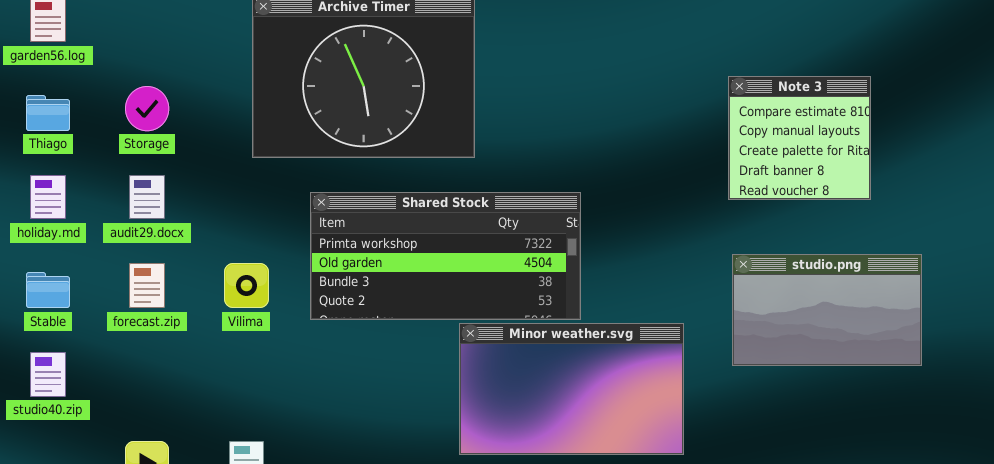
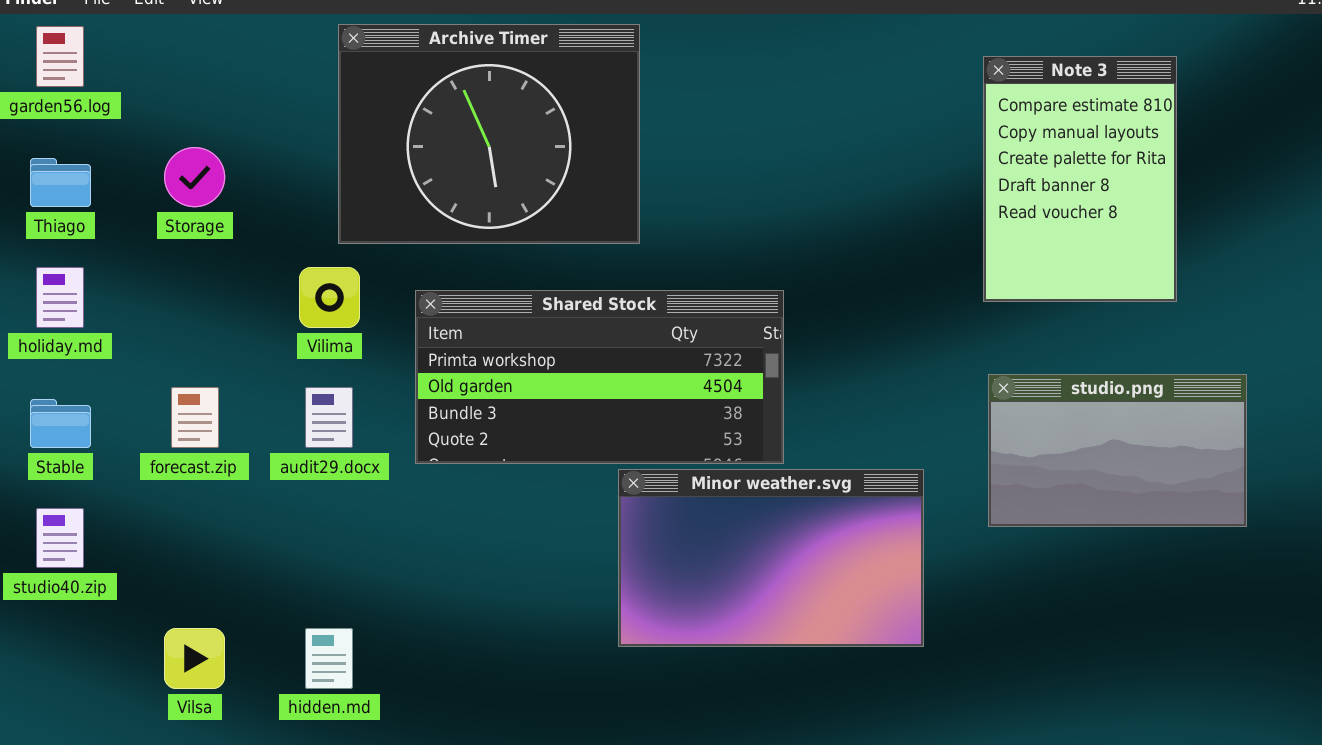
Note 3: [728,76,871,200] -> [983,56,1177,302], resized
audit29.docx: [129,175,165,219] -> [305,387,353,448], moved
Vilima: [224,263,269,308] -> [299,267,360,328], moved

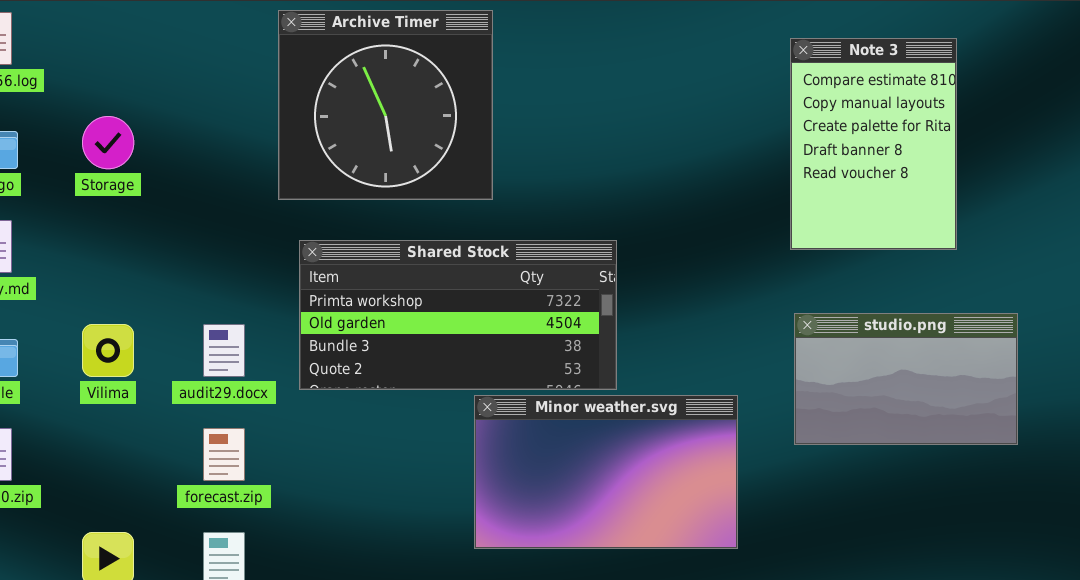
Archive Timer: [338,24,640,244] -> [278,10,493,200], resized
Vilima: [299,267,360,328] -> [82,324,134,377], moved
forecast.zip: [171,387,219,448] -> [203,428,245,481], moved

